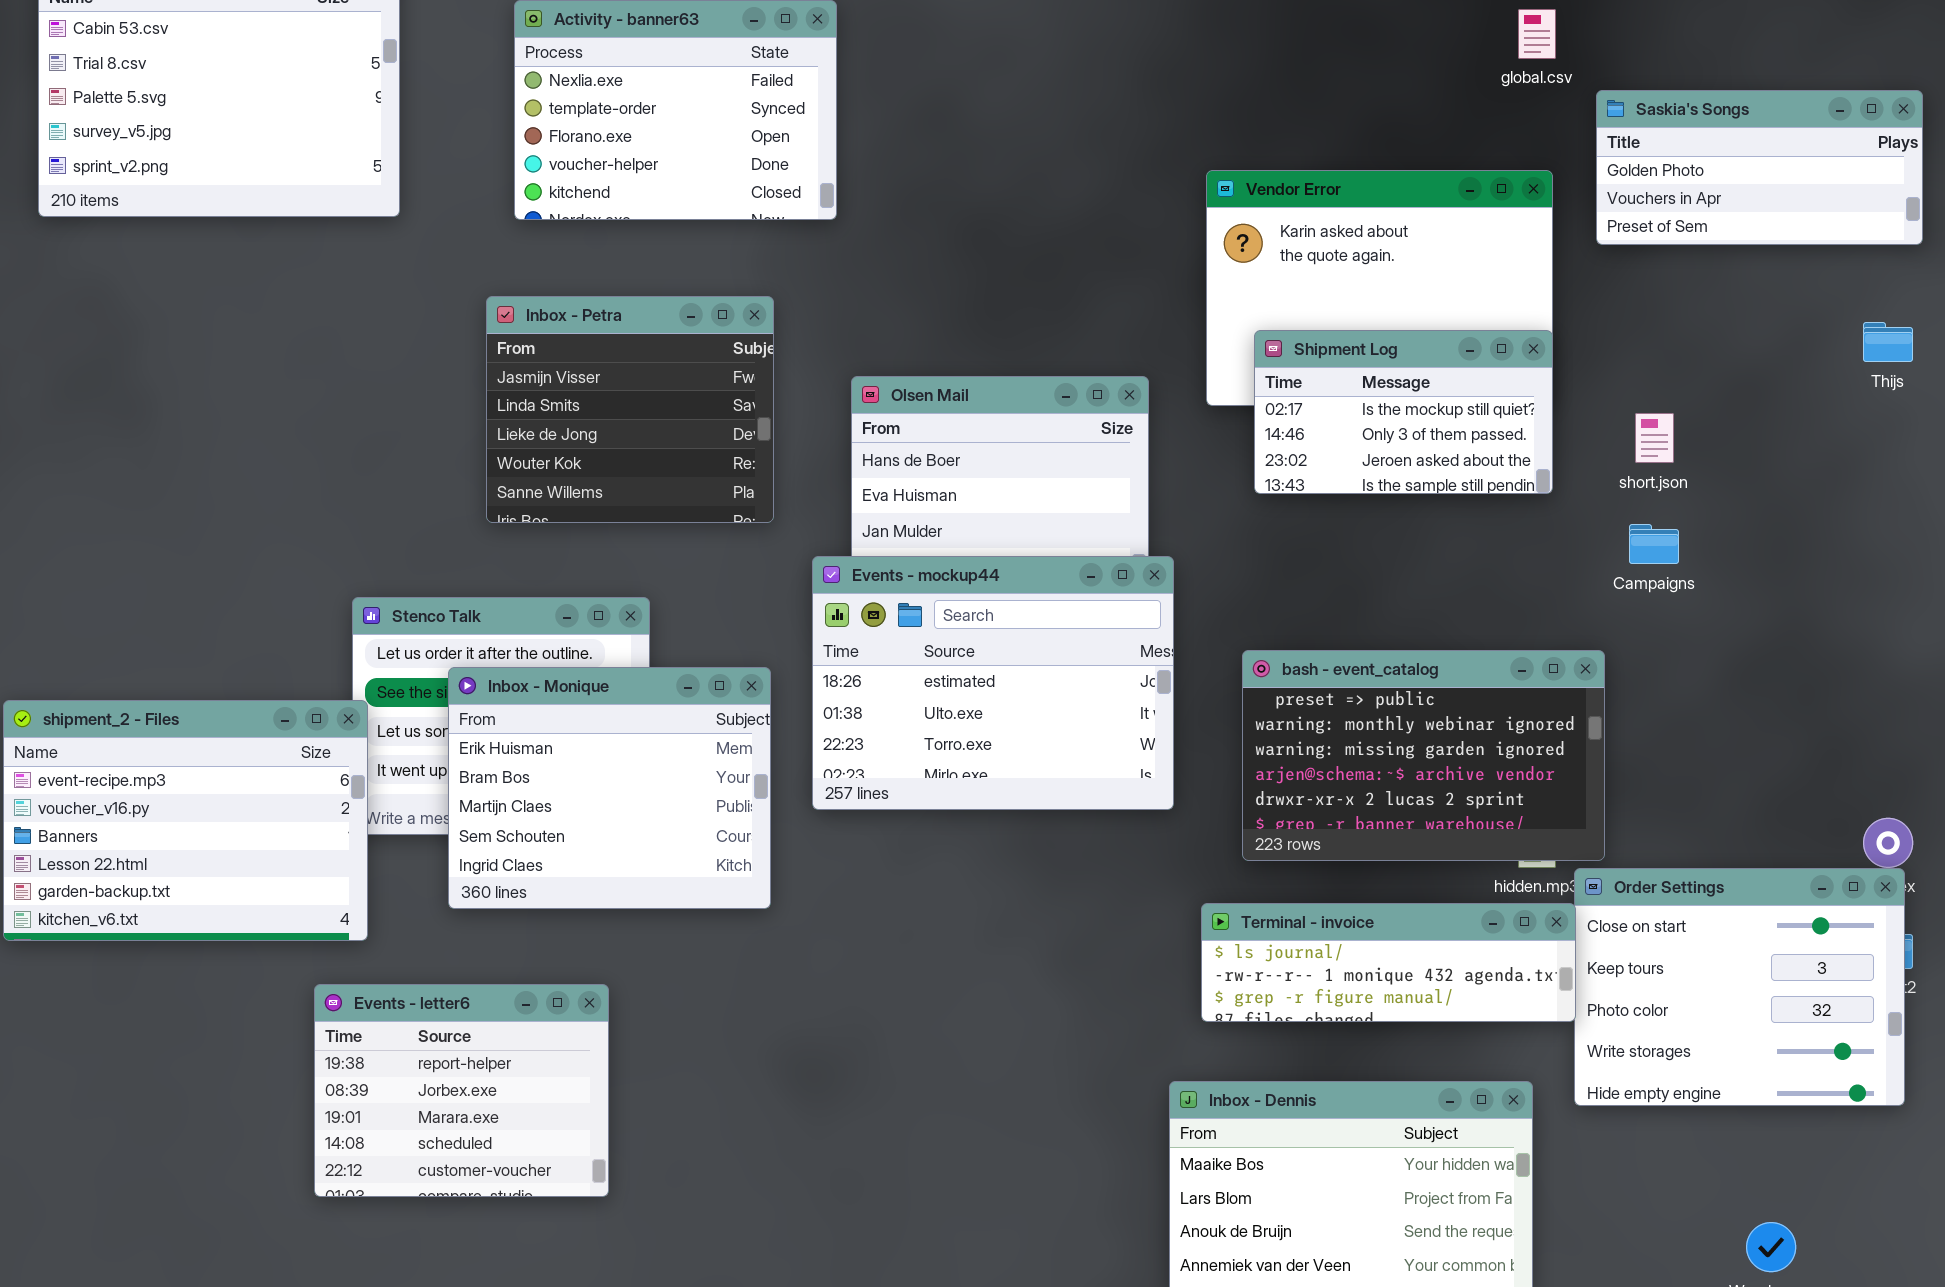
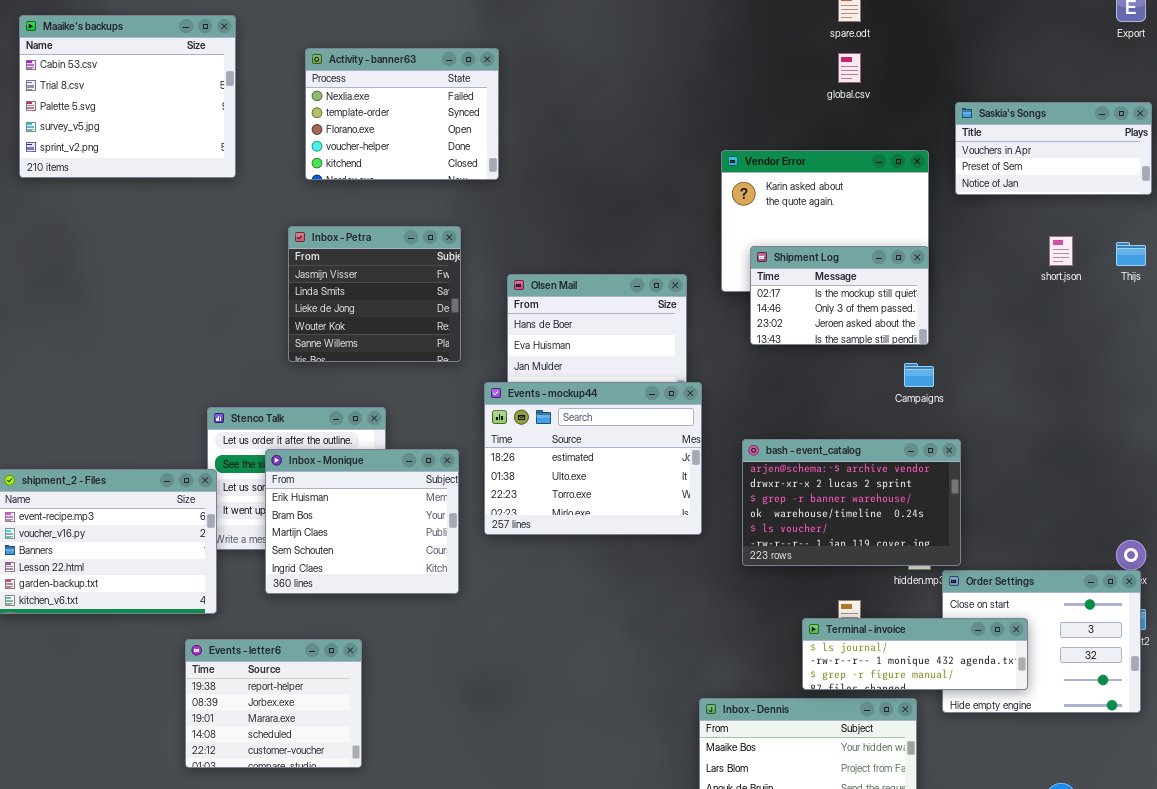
global.csv: [1518,9,1556,59] -> [838,53,861,83], moved
Saskia's Songs: [1596,90,1923,245] -> [955,102,1152,195], scrolled down 1 row
short.json: [1635,413,1674,463] -> [1049,236,1073,266], moved
Campaigns: [1629,524,1679,564] -> [904,363,934,387], moved
bash - event_catalog: [1242,650,1605,861] -> [742,439,961,566], scrolled down 3 rows
Terminal - invoice: [1201,903,1576,1022] -> [802,618,1028,690], moved

